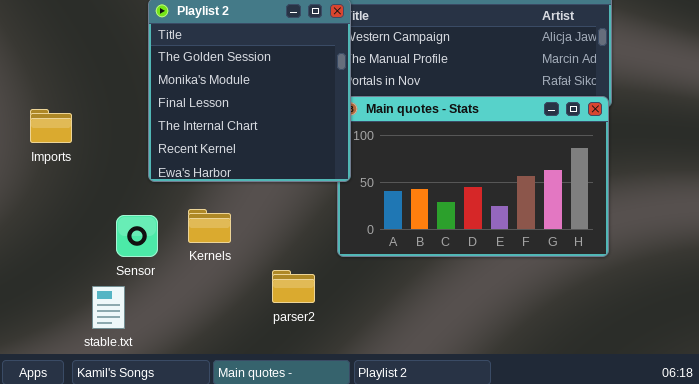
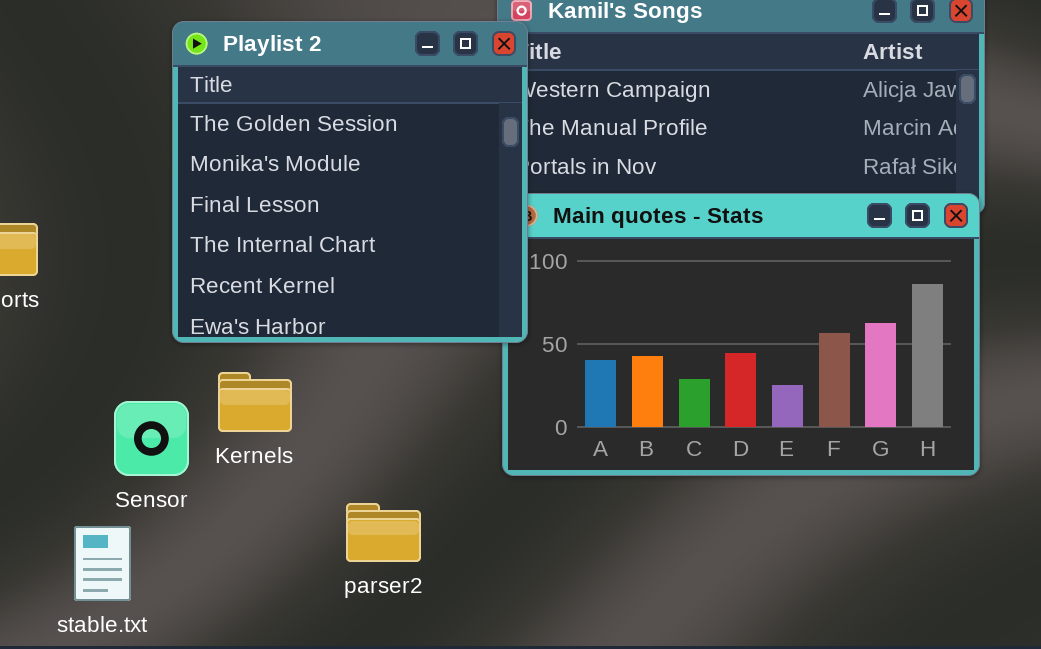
Kernels: [188,209,231,243] -> [218,372,292,432], moved
parser2: [272,270,315,303] -> [346,503,421,562], moved

